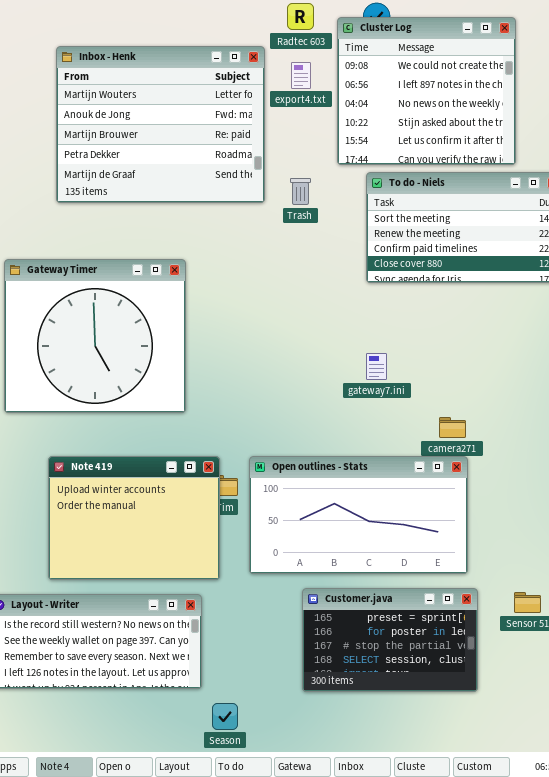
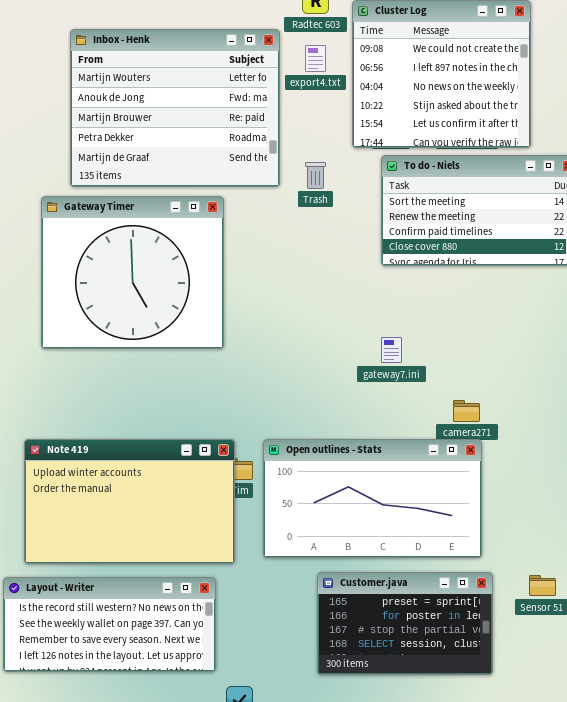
Gateway Timer: [4,259,186,413] -> [41,196,224,349], moved
Note 419: [48,456,220,580] -> [24,439,235,564], resized

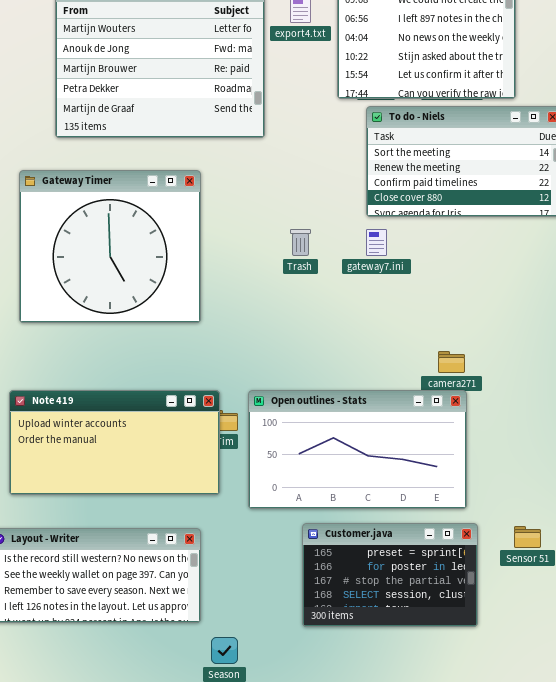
Trash: [305,162,326,189] -> [290,229,311,256], moved
Gateway Timer: [41,196,224,349] -> [19,170,201,323], moved
gateway7.ini: [381,337,402,363] -> [366,229,387,256], moved
Note 419: [24,439,235,564] -> [9,390,220,495], resized

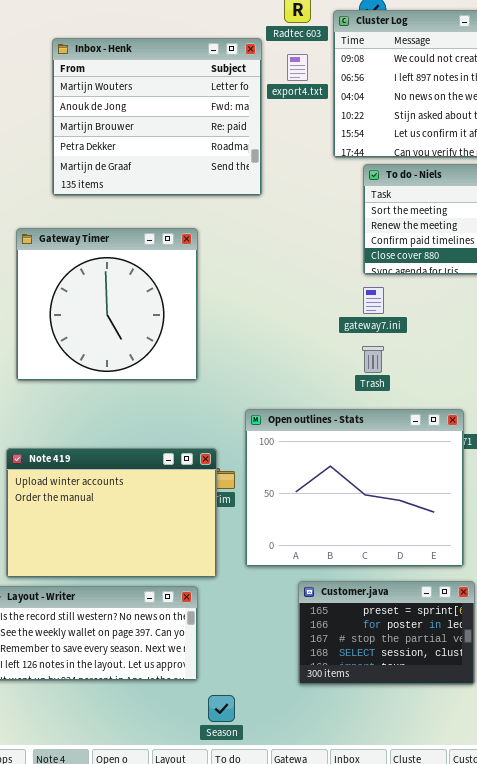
Trash: [290,229,311,256] -> [362,346,384,373], moved
Note 419: [9,390,220,495] -> [6,448,217,578], resized
Open outlines - Stats: [248,390,467,509] -> [245,409,464,567], resized

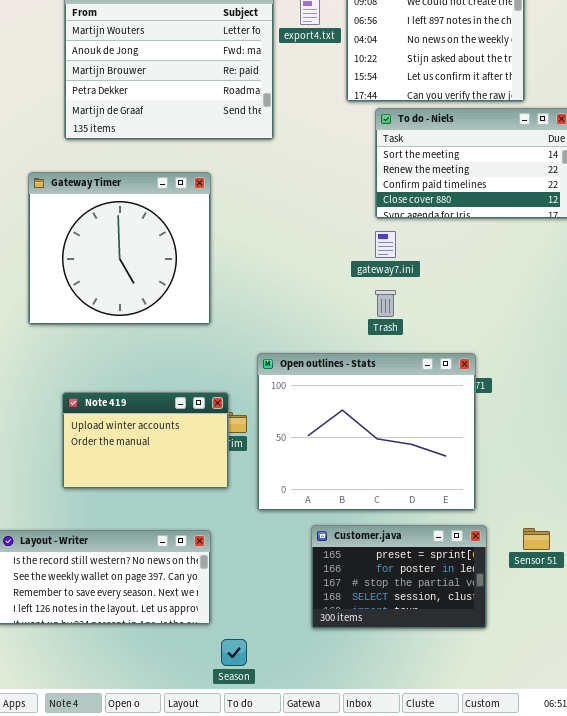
Note 419: [6,448,217,578] -> [62,392,229,489], resized

